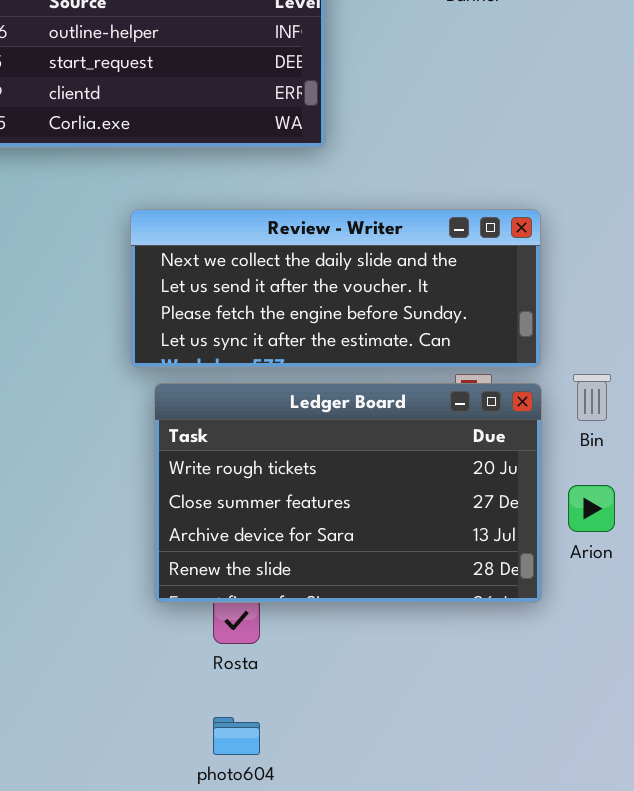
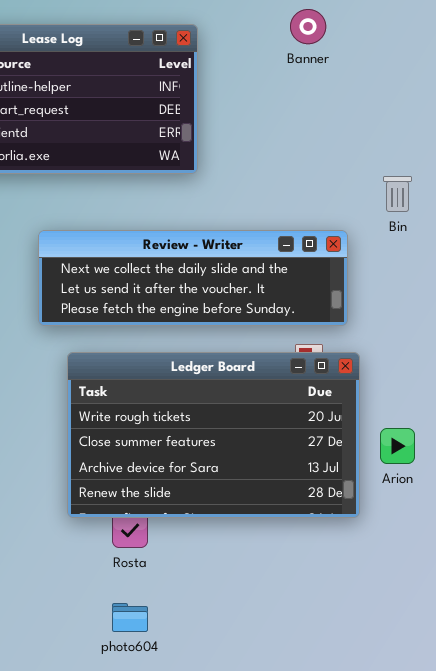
Review - Writer: [130,209,541,368] -> [38,230,348,326], moved, resized
Bin: [573,374,611,421] -> [383,176,412,212], moved

